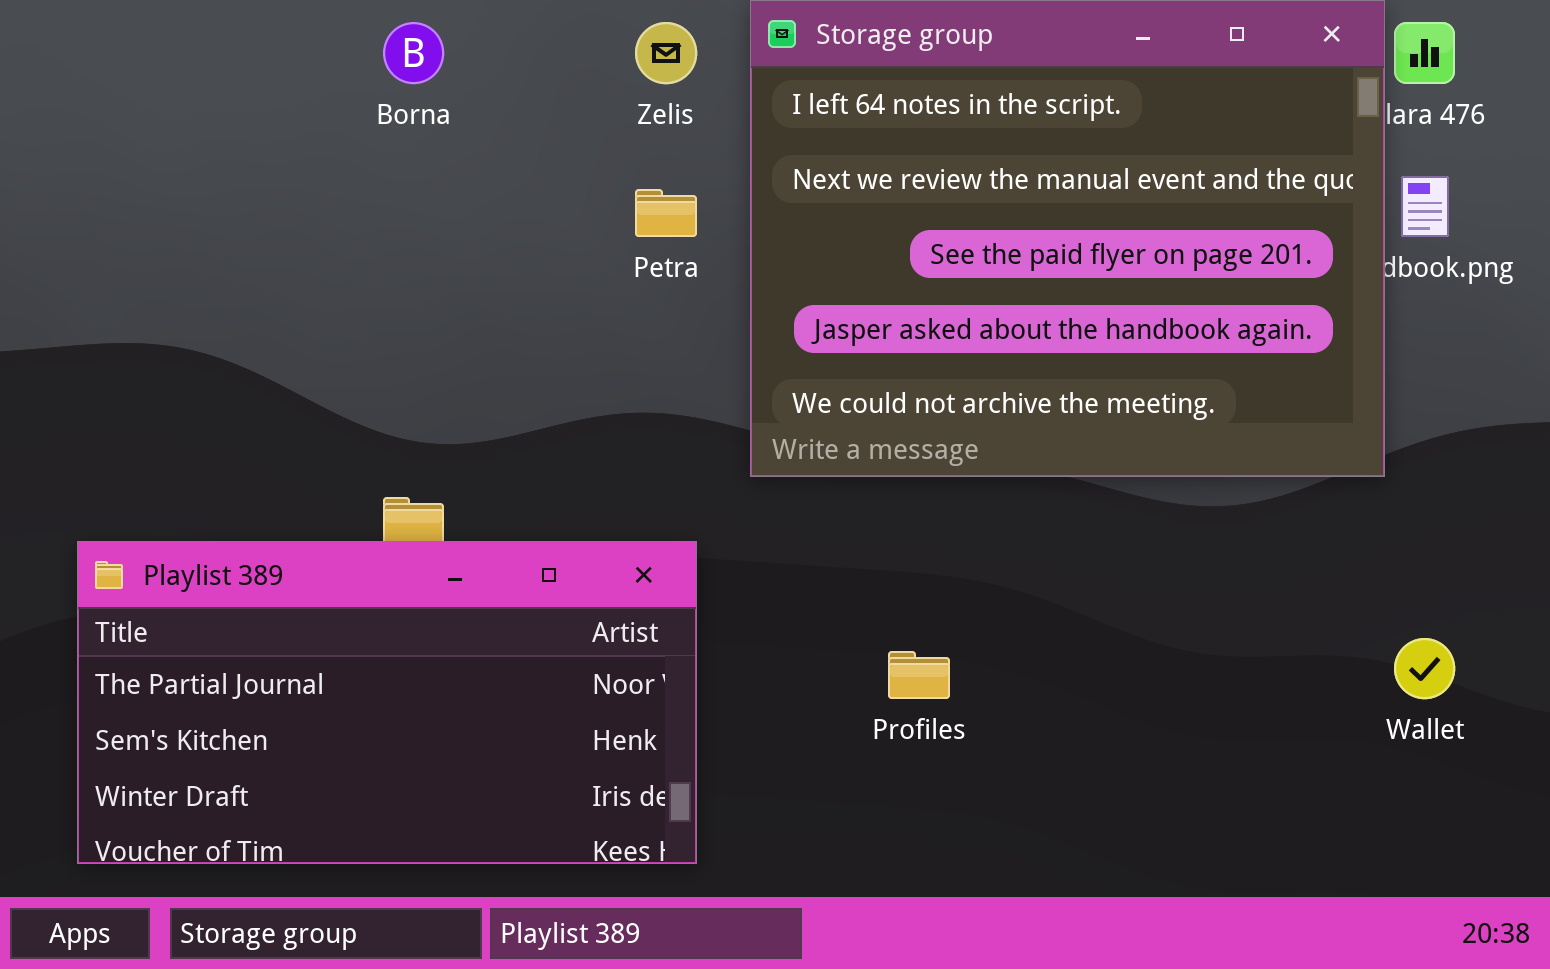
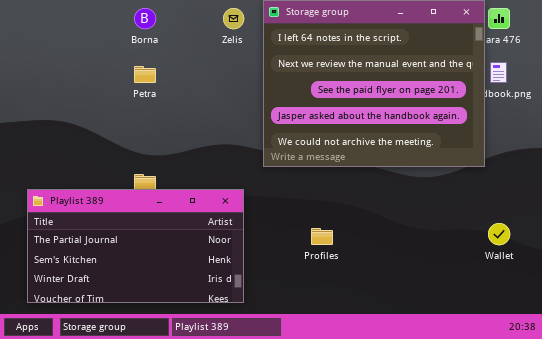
Petra: [635,189,697,237] -> [134,66,156,83], moved

